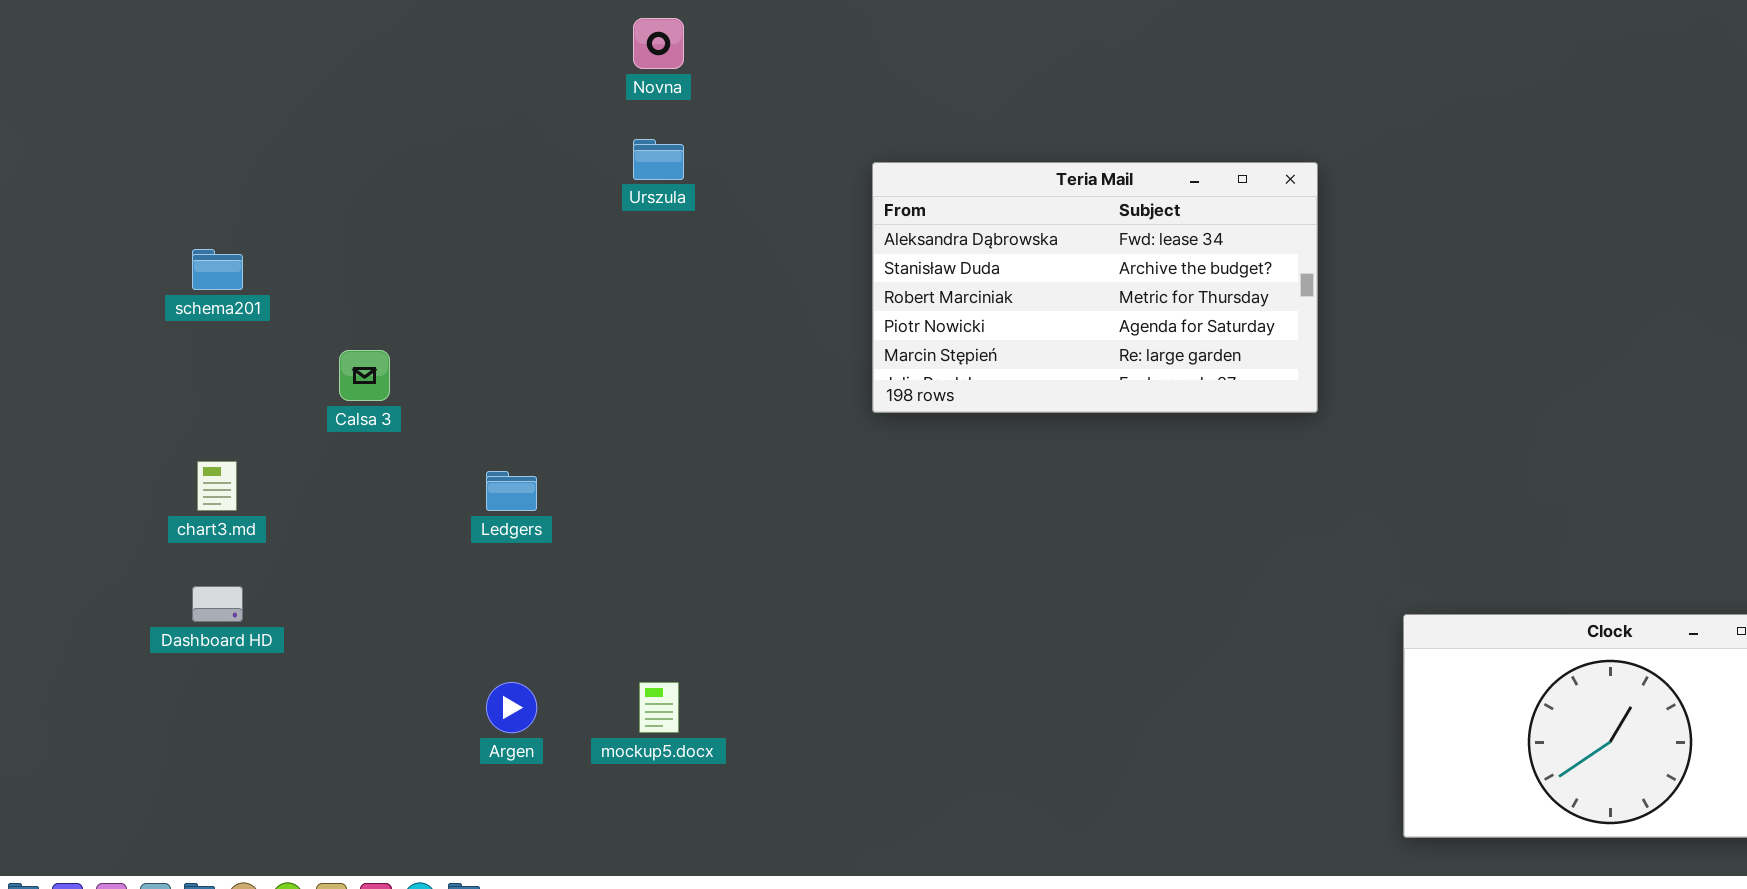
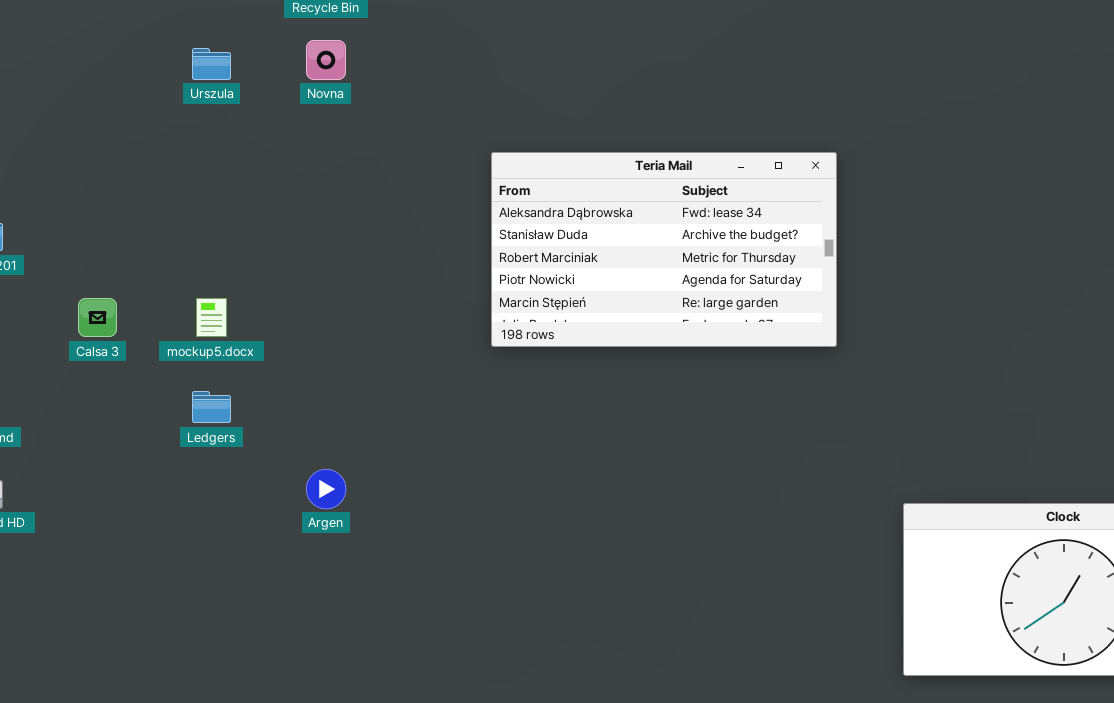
Urszula: [633,139,684,180] -> [192,48,231,80], moved
Argen: [486,682,537,733] -> [306,469,346,509], moved
mockup5.docx: [639,682,679,733] -> [196,298,227,337], moved

